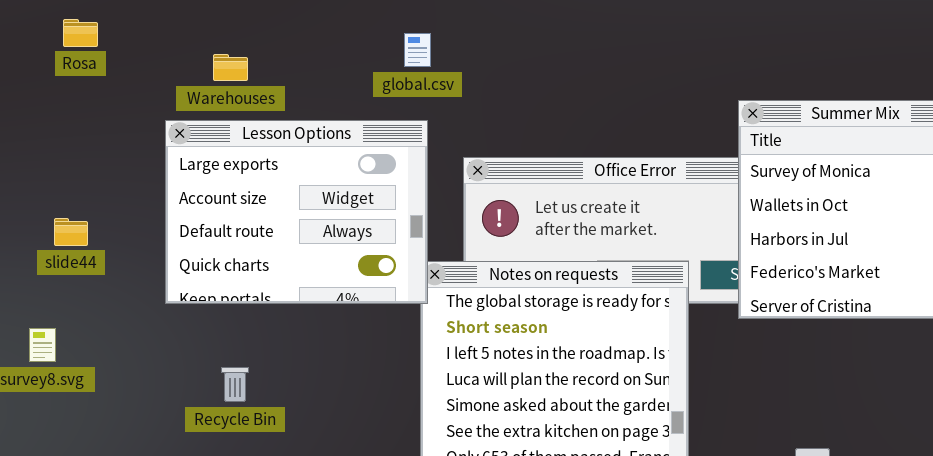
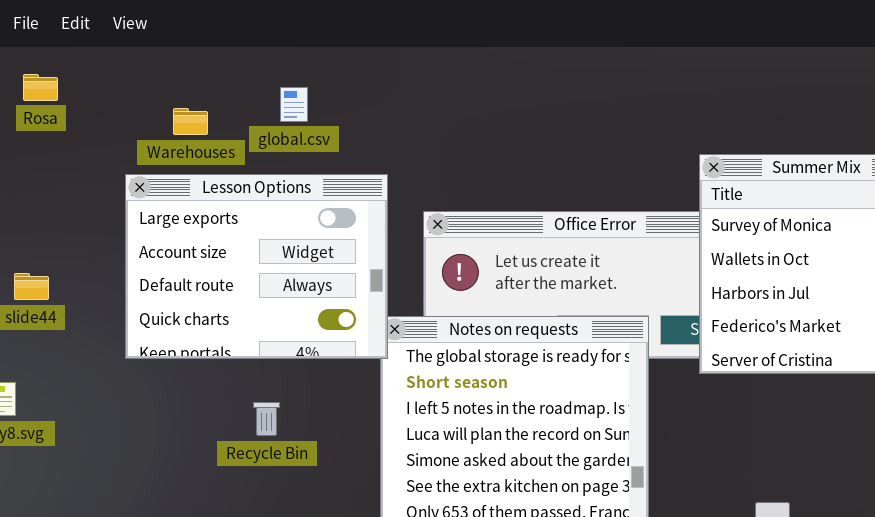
global.csv: [404,33,431,67] -> [280,87,308,122], moved
Recycle Bin: [221,367,249,402] -> [253,402,280,436], moved

